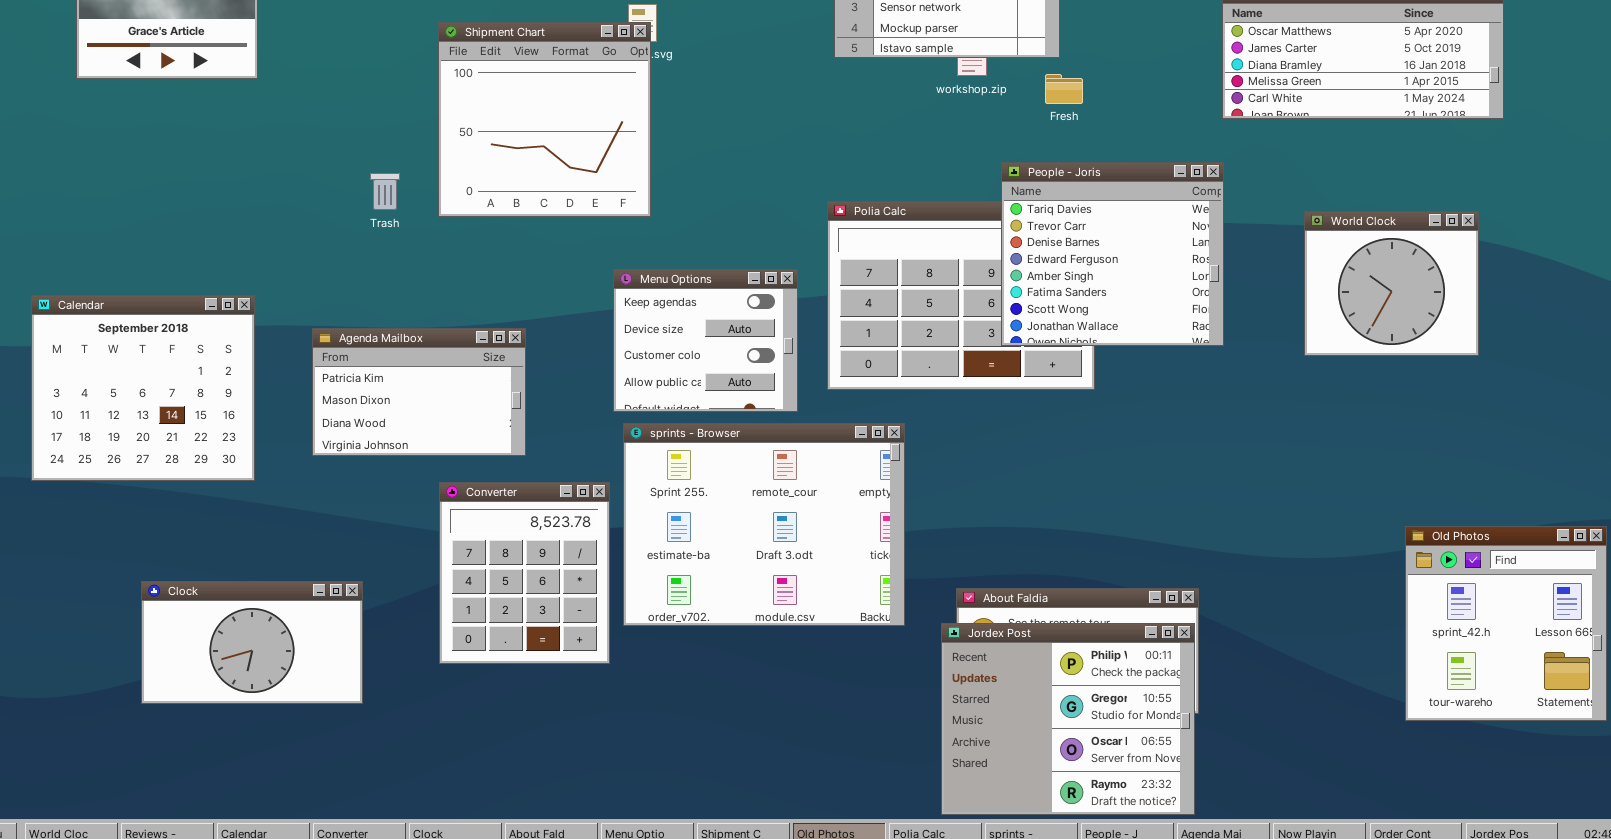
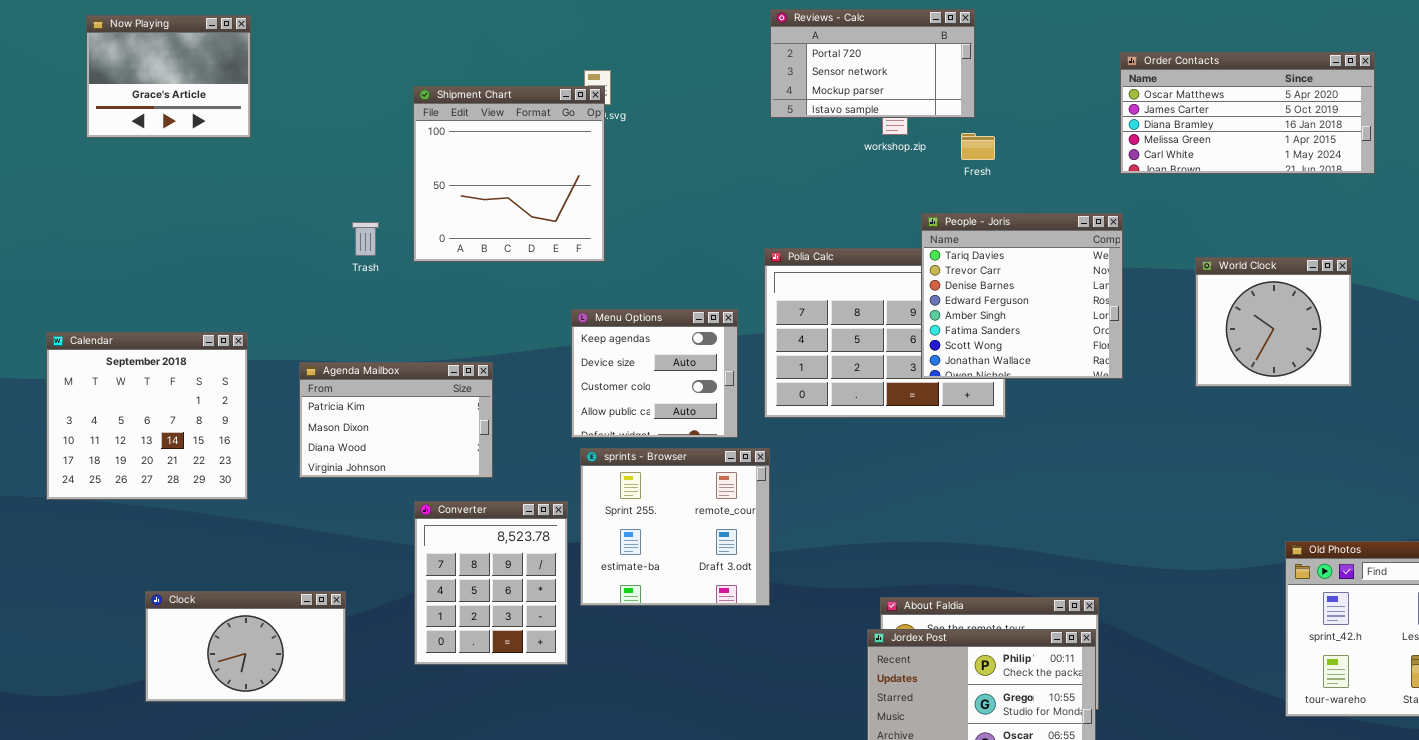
sprints - Browser: [623,423,905,626] -> [580,448,770,606], resized

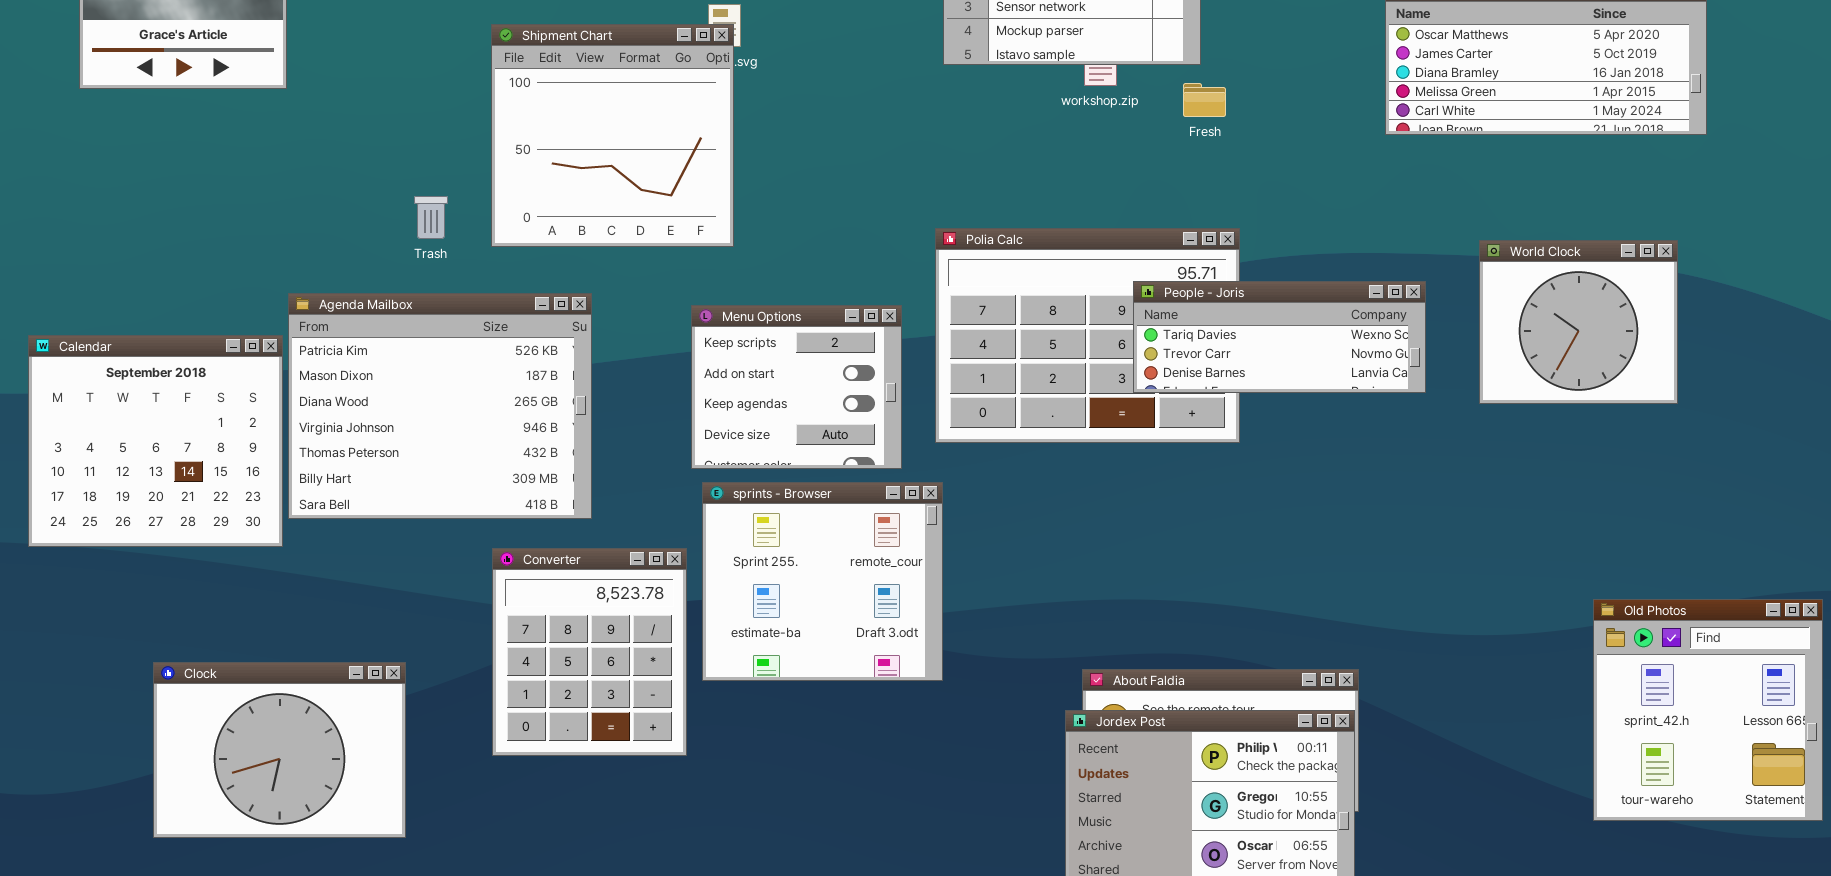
People - Joris: [921,213,1123,379] -> [1133,281,1426,393], resized
Menu Options: [571,309,738,438] -> [691,305,902,469], scrolled up 2 rows
Agenda Mailbox: [299,362,493,478] -> [288,293,592,519], resized
Clock: [145,591,346,702] -> [153,662,406,838], resized

